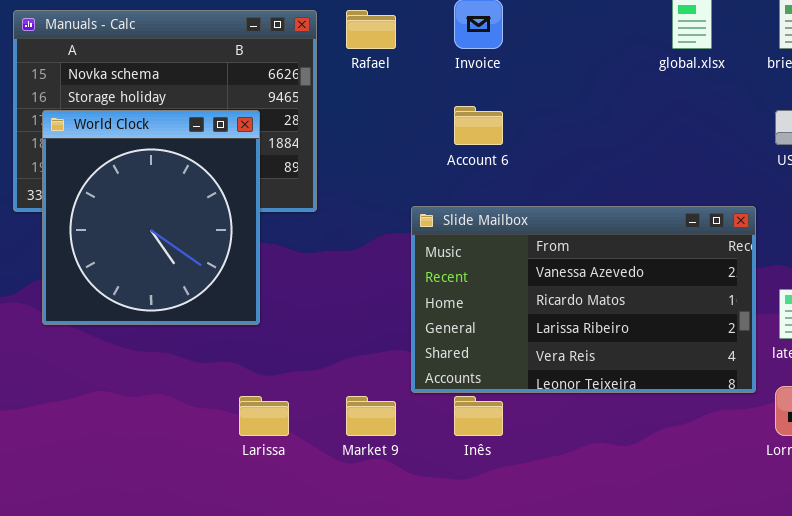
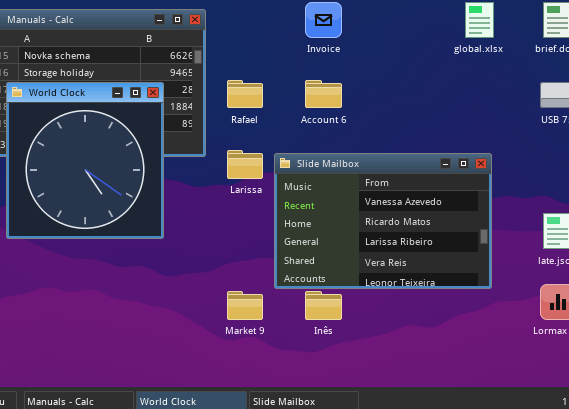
Rafael: [346,10,396,49] -> [227,80,263,108], moved
Slide Mailbox: [411,206,756,393] -> [274,153,492,289], resized
Larissa: [239,396,289,436] -> [227,150,263,179], moved

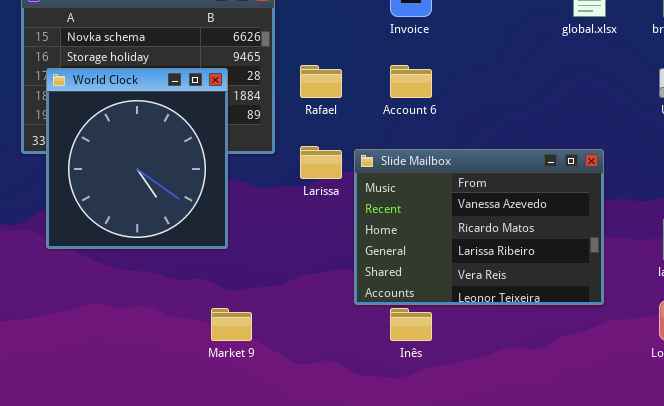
Market 9: [227,291,263,320] -> [211,308,252,341], moved

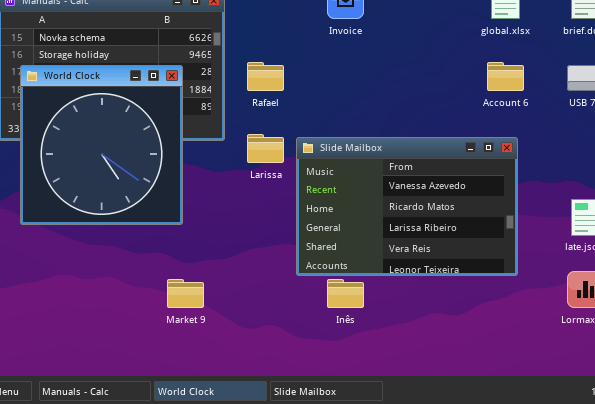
Account 6: [390,65,432,98] -> [487,62,524,91], moved

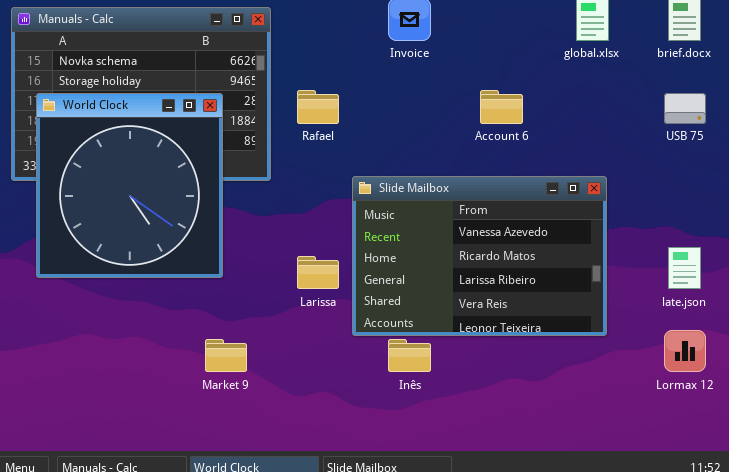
Account 6: [487,62,524,91] -> [480,90,523,124], moved
Larissa: [247,134,284,163] -> [297,256,339,289], moved

